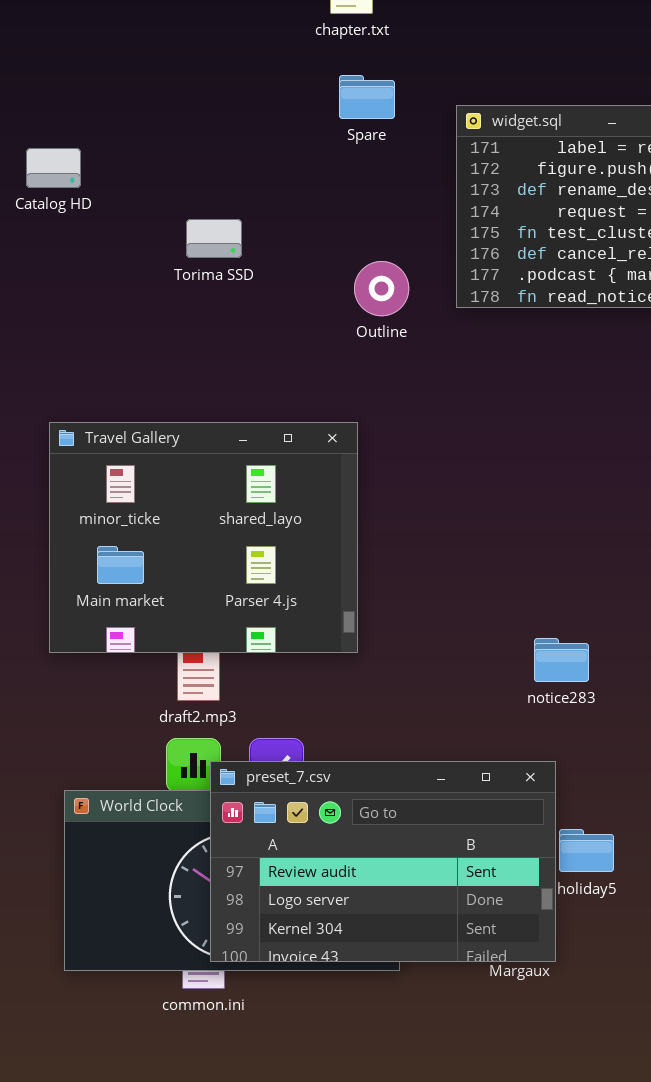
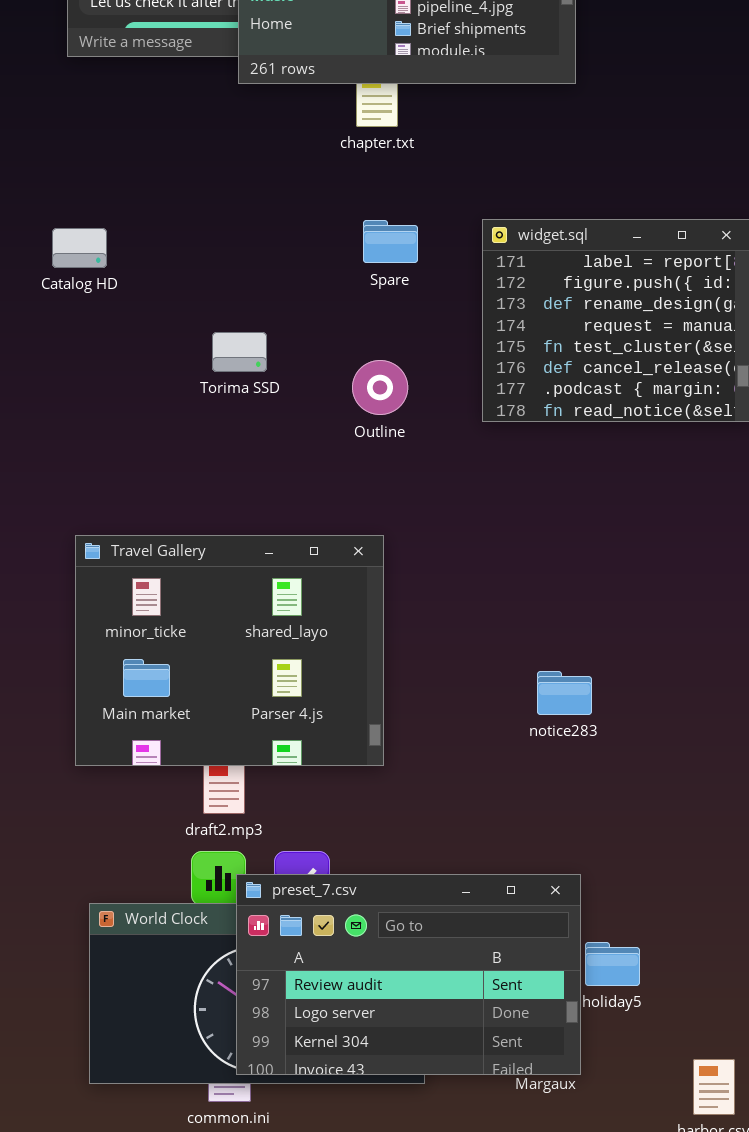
Spare: [339,75,395,119] -> [363,220,418,263], moved
Catalog HD: [26,148,81,188] -> [52,228,107,268], moved
Outline: [354,261,409,316] -> [352,360,408,415], moved
notice283: [534,638,589,682] -> [537,671,592,715], moved

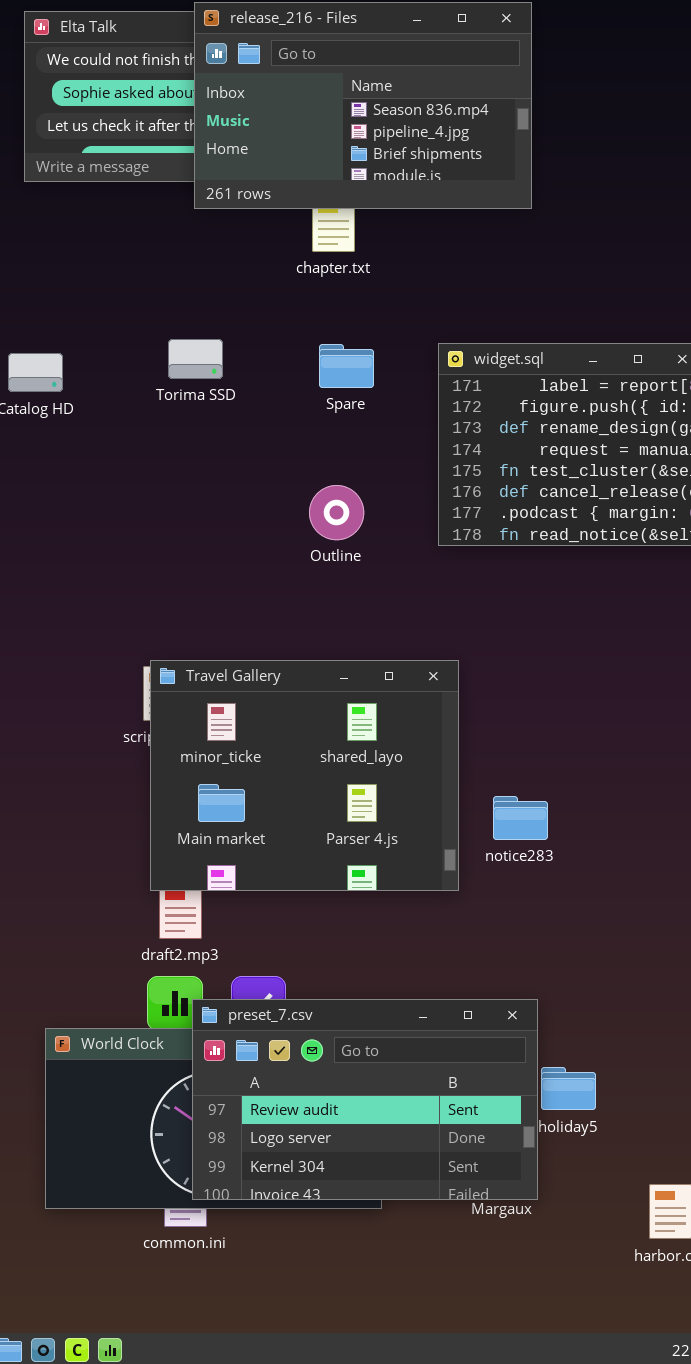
Torima SSD: [212,332,267,372] -> [168,339,223,379], moved
Travel Gallery: [75,535,384,766] -> [150,660,459,891], moved

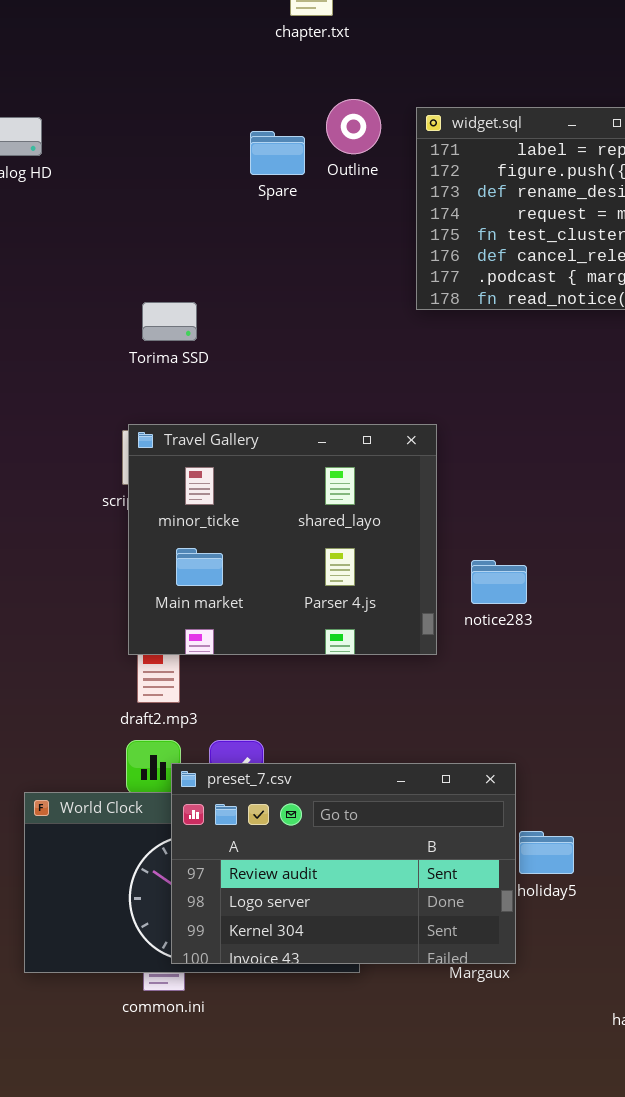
Torima SSD: [168,339,223,379] -> [142,302,197,341], moved
Spare: [319,344,374,388] -> [250,131,305,175], moved
Outline: [309,485,364,540] -> [326,99,381,154], moved

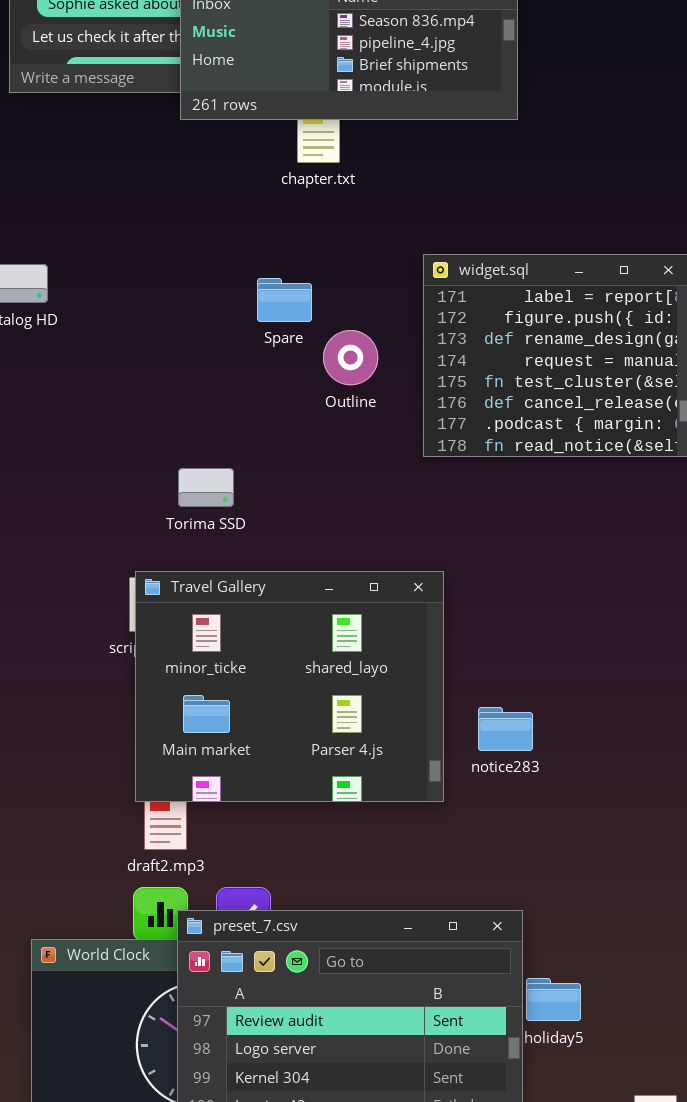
Outline: [326,99,381,154] -> [323,330,378,385], moved
Torima SSD: [142,302,197,341] -> [178,468,234,507], moved

